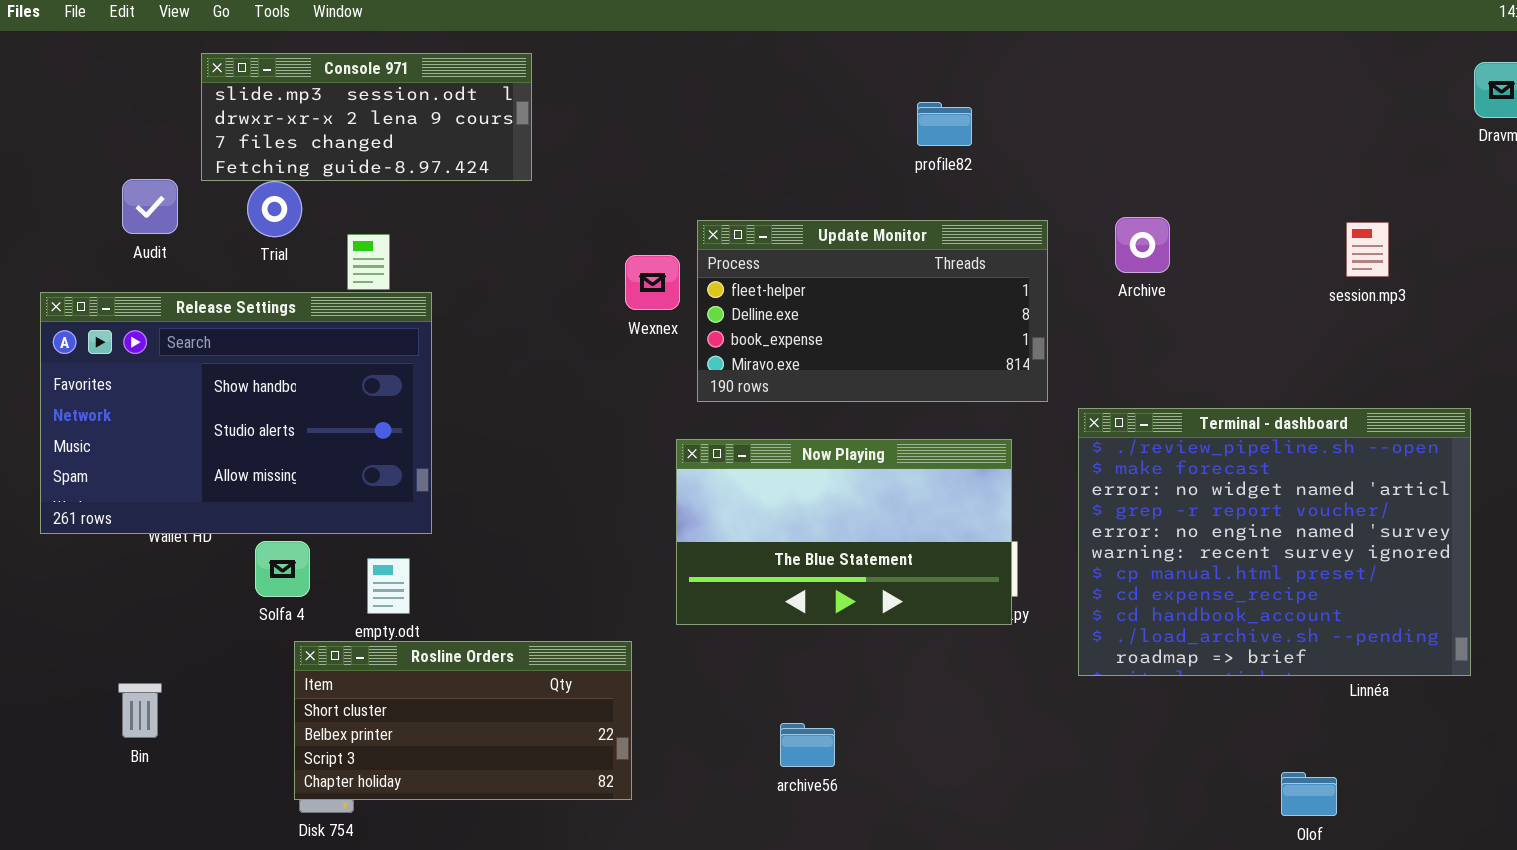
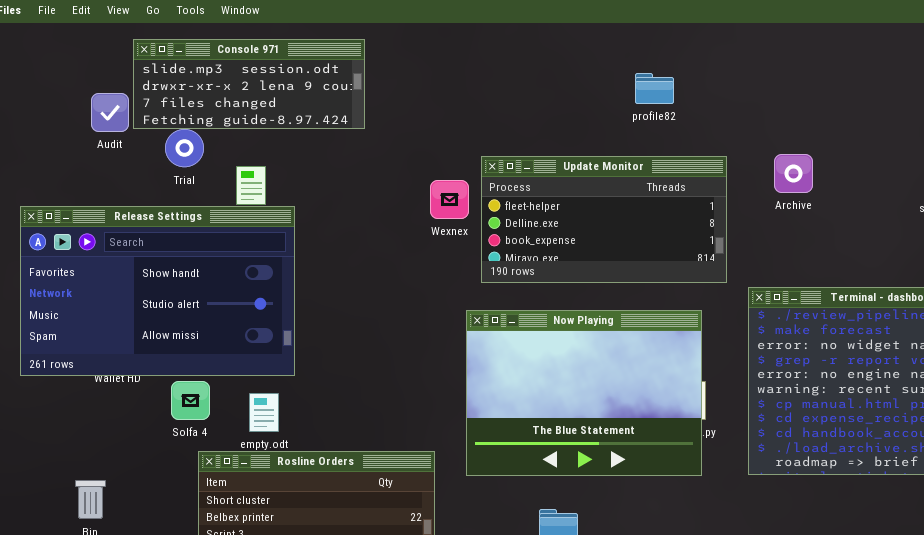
Audit: [122,179,178,234] -> [91,93,129,132], moved
Now Playing: [676,439,1012,625] -> [466,310,702,476], resized

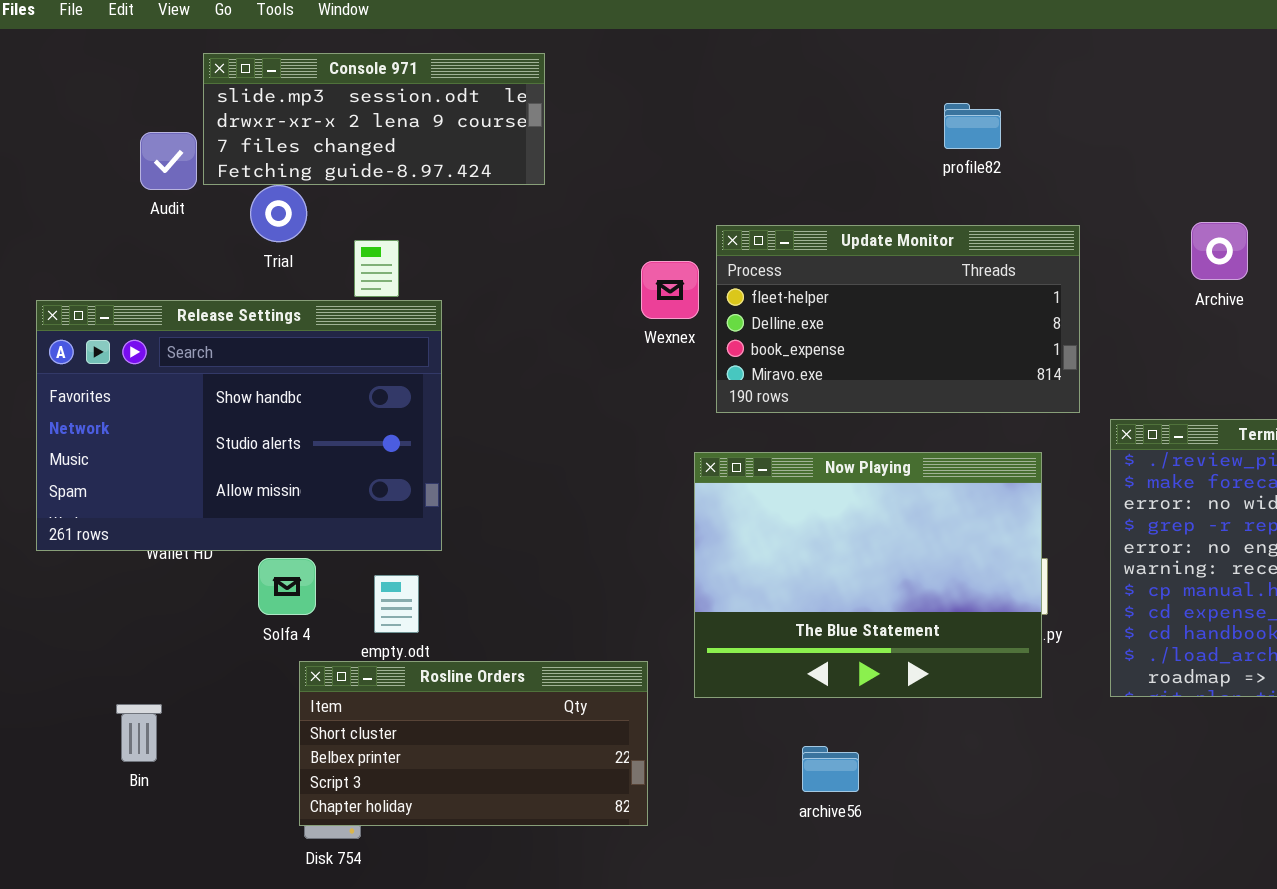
Archive: [774,154,813,193] -> [1191,222,1248,280], moved

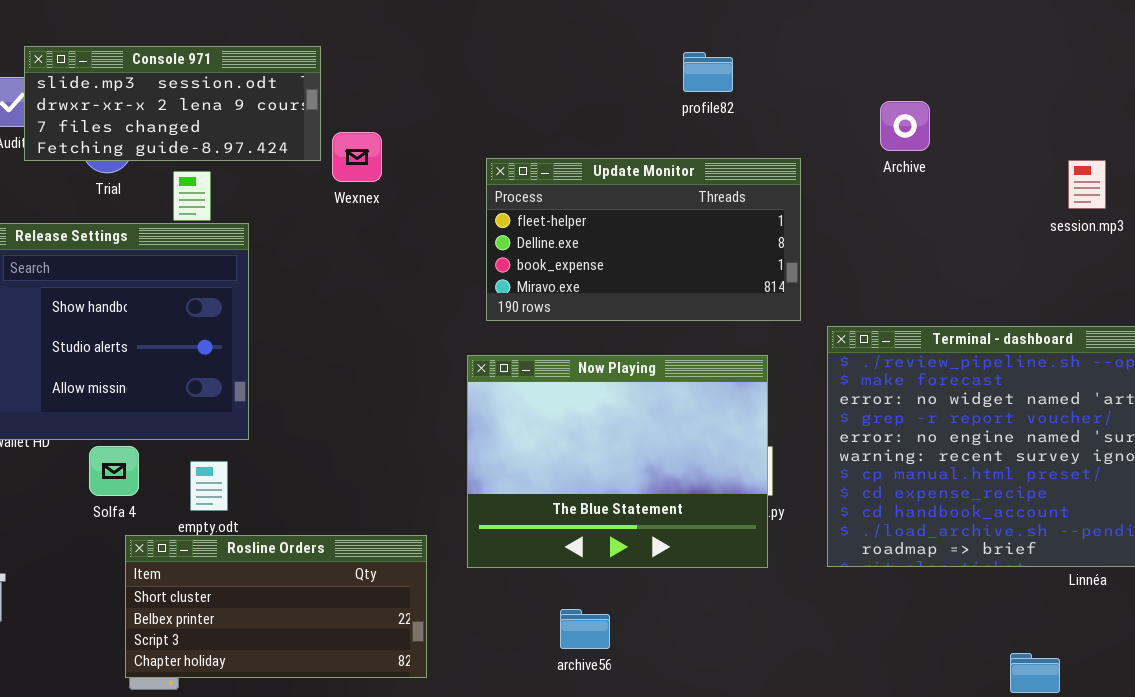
Console 971: [203,53,545,185] -> [24,46,321,161], moved
Archive: [1191,222,1248,280] -> [880,101,930,151], moved
Wexnex: [641,261,699,319] -> [332,132,382,182], moved

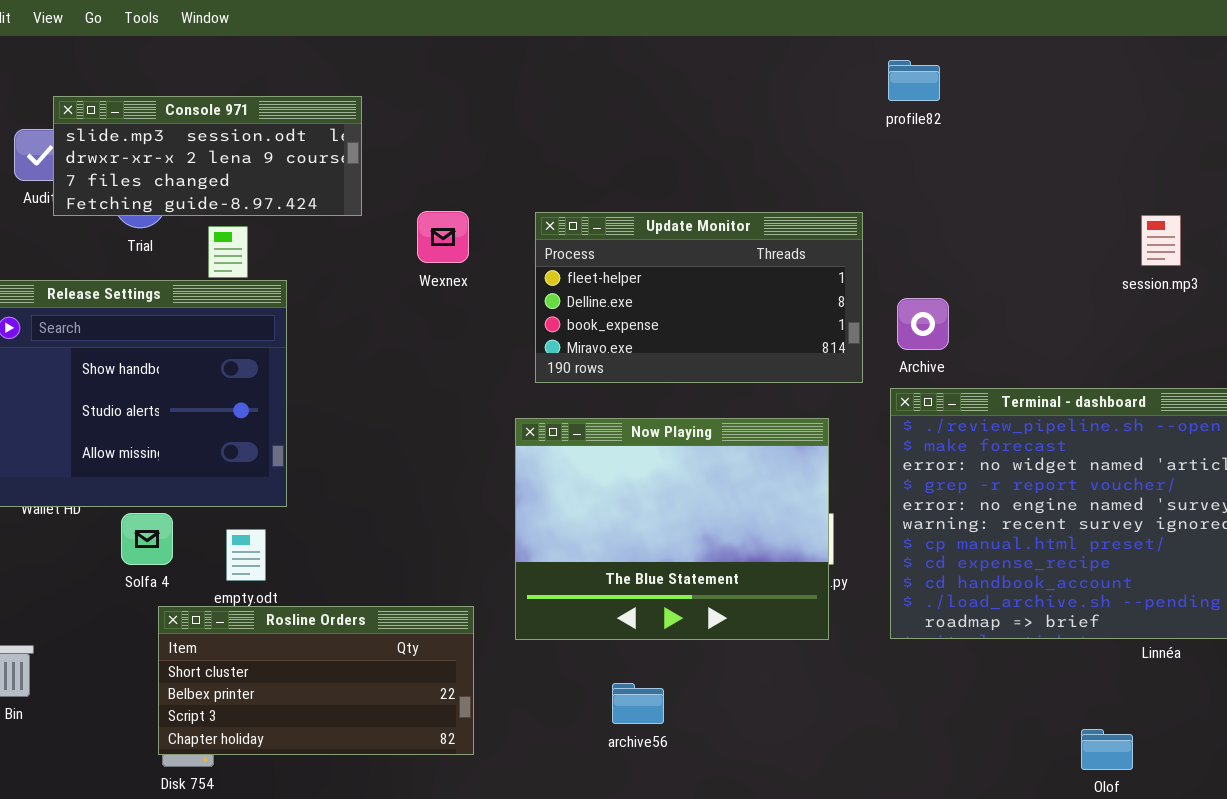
profile82: [683,52,733,92] -> [888,60,940,101], moved
Archive: [880,101,930,151] -> [897,298,949,350], moved
Wexnex: [332,132,382,182] -> [417,211,469,263], moved

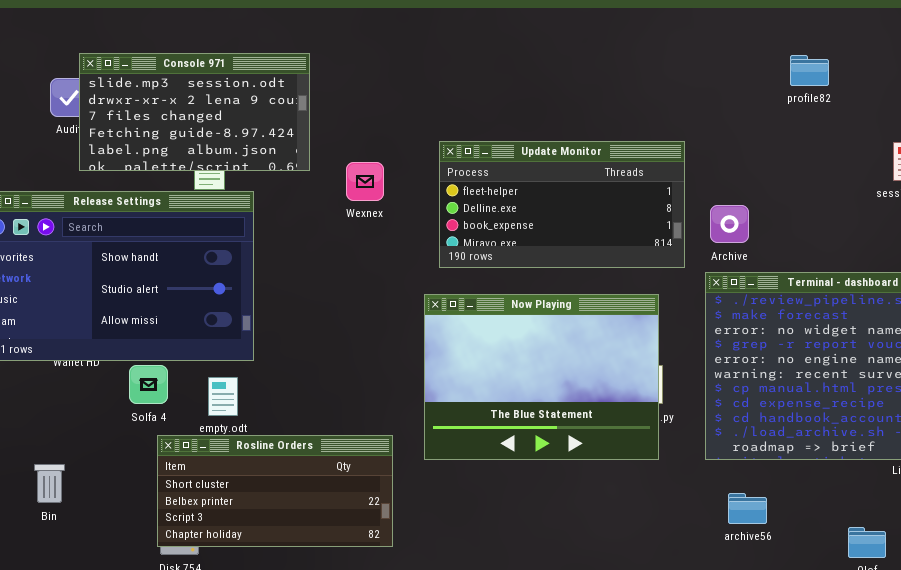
profile82: [888,60,940,101] -> [790,55,829,86], moved
Console 971: [53,96,362,216] -> [79,53,310,171], resized
Wexnex: [417,211,469,263] -> [346,162,384,201], moved
archive56: [612,683,664,724] -> [728,493,767,524], moved

